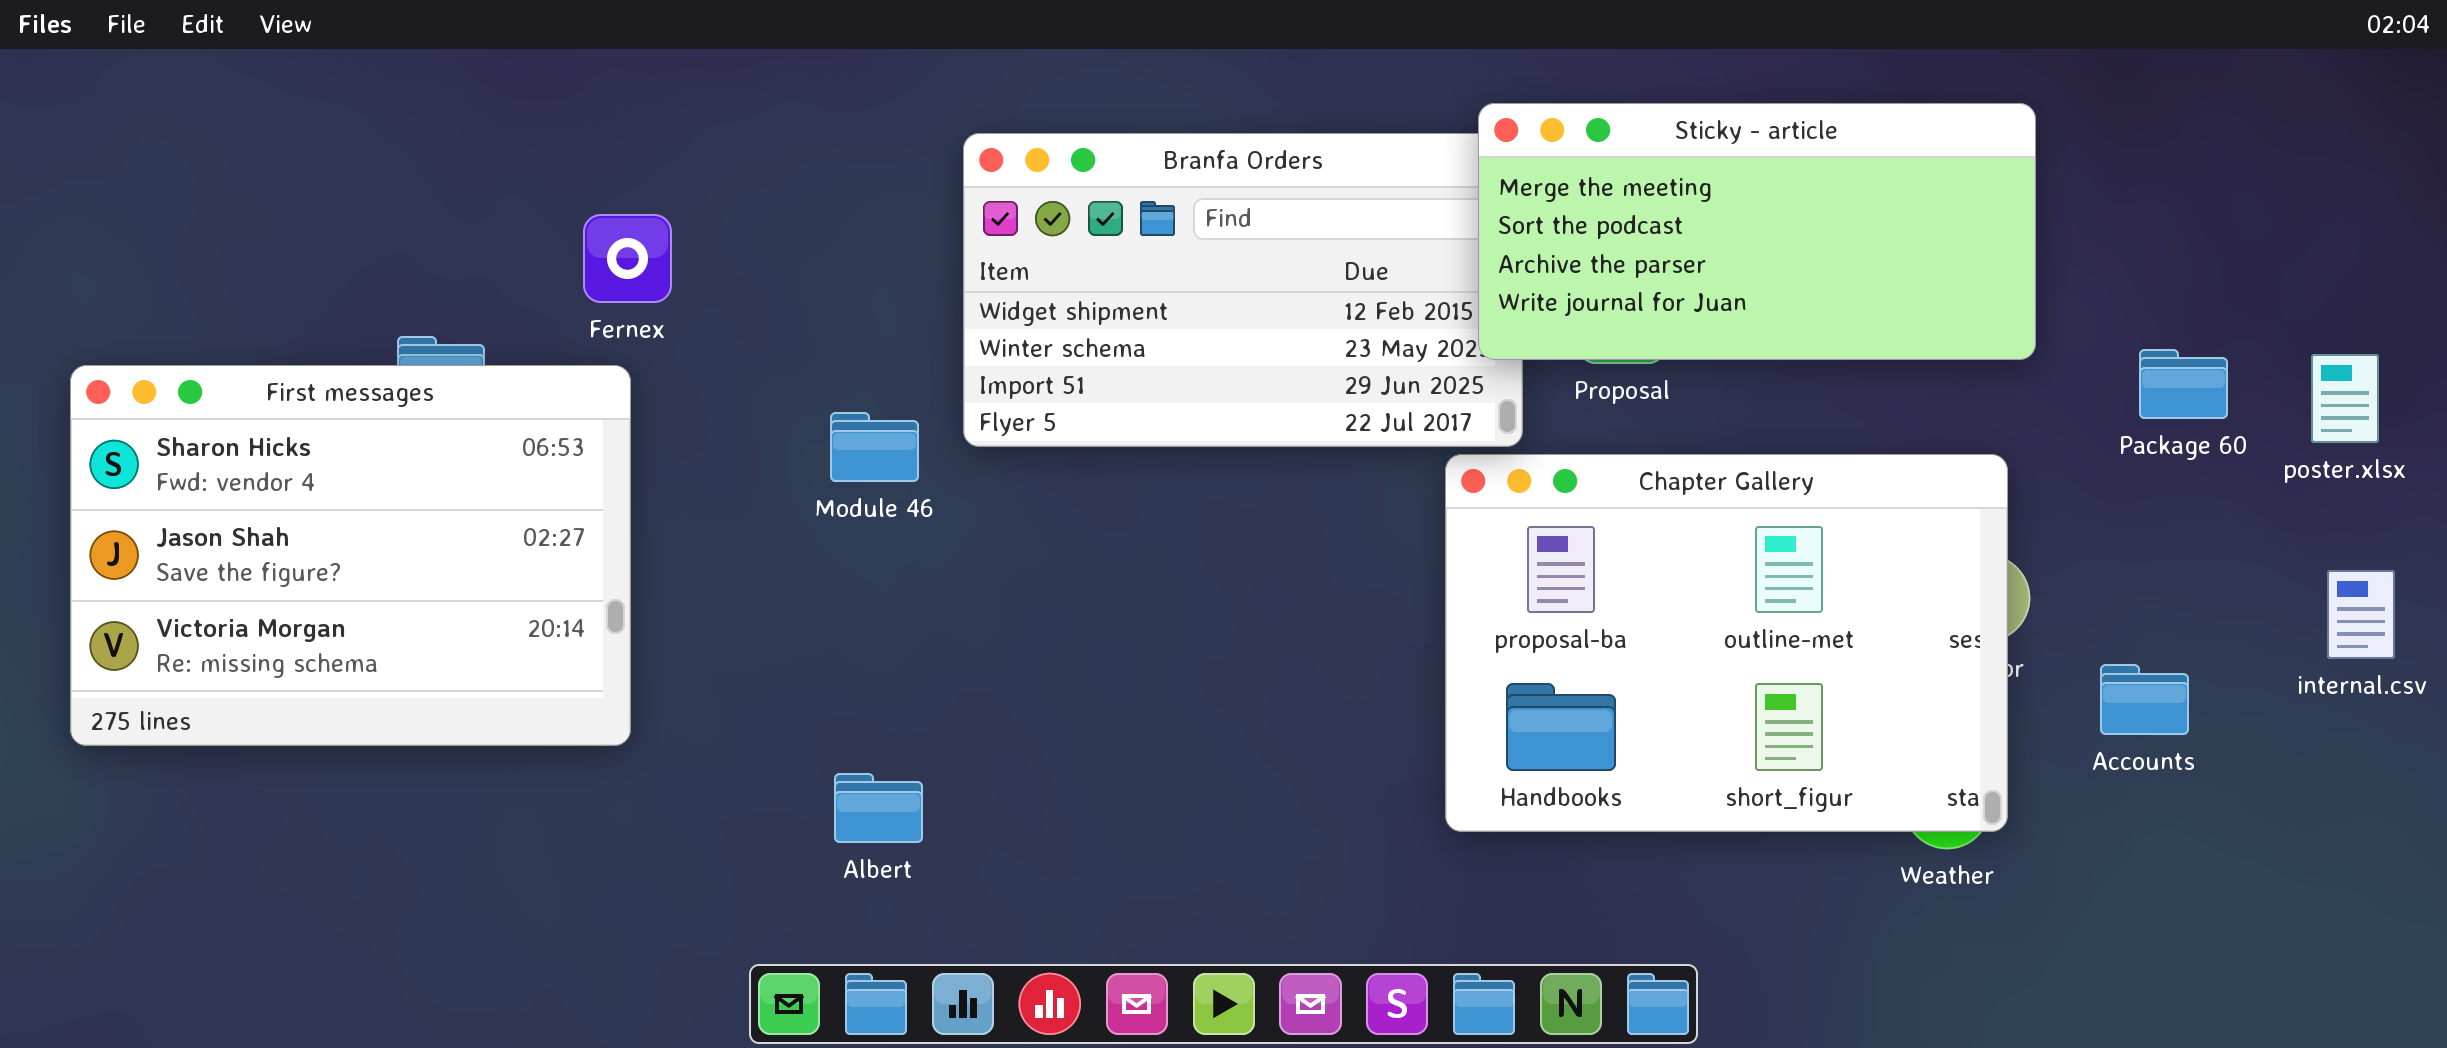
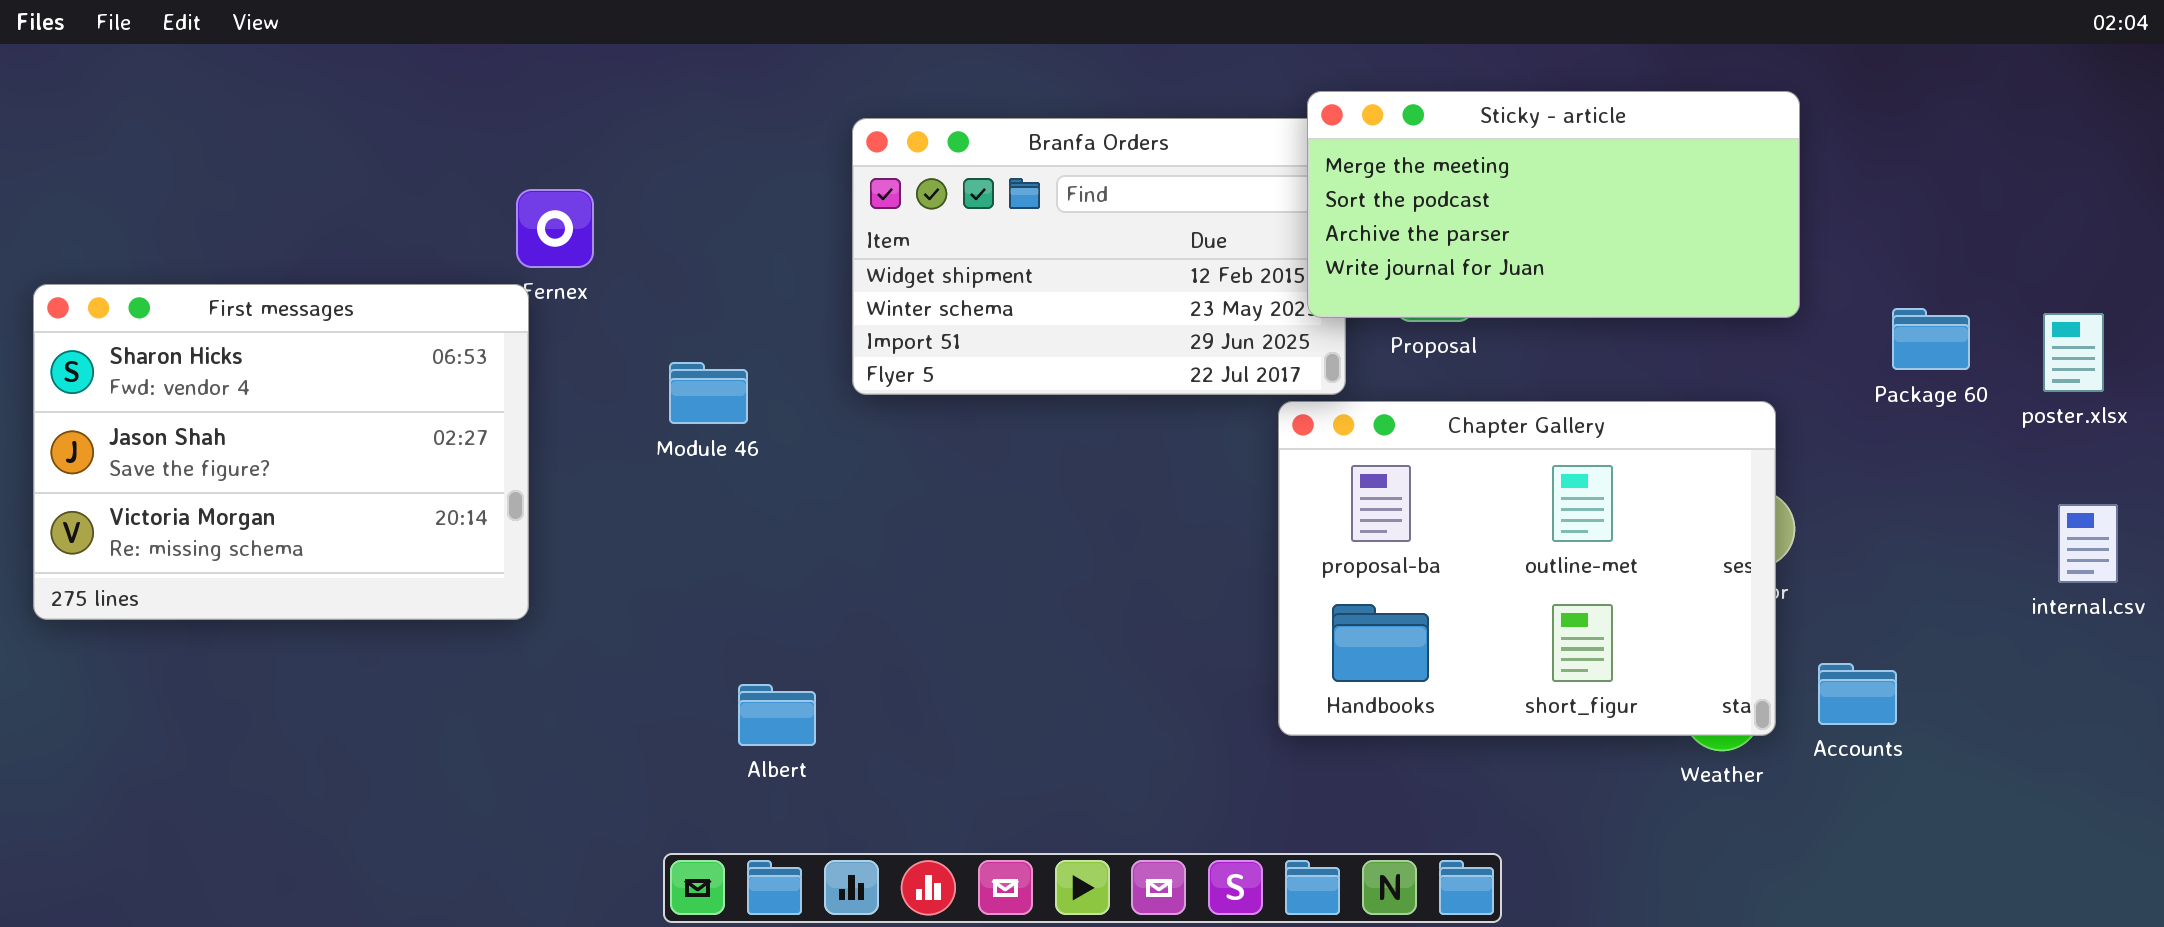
First messages: [70,365,631,746] -> [33,284,529,620], moved
Module 46: [830,412,919,482] -> [669,362,748,424], moved
Accounts: [2100,664,2189,735] -> [1818,663,1897,725], moved

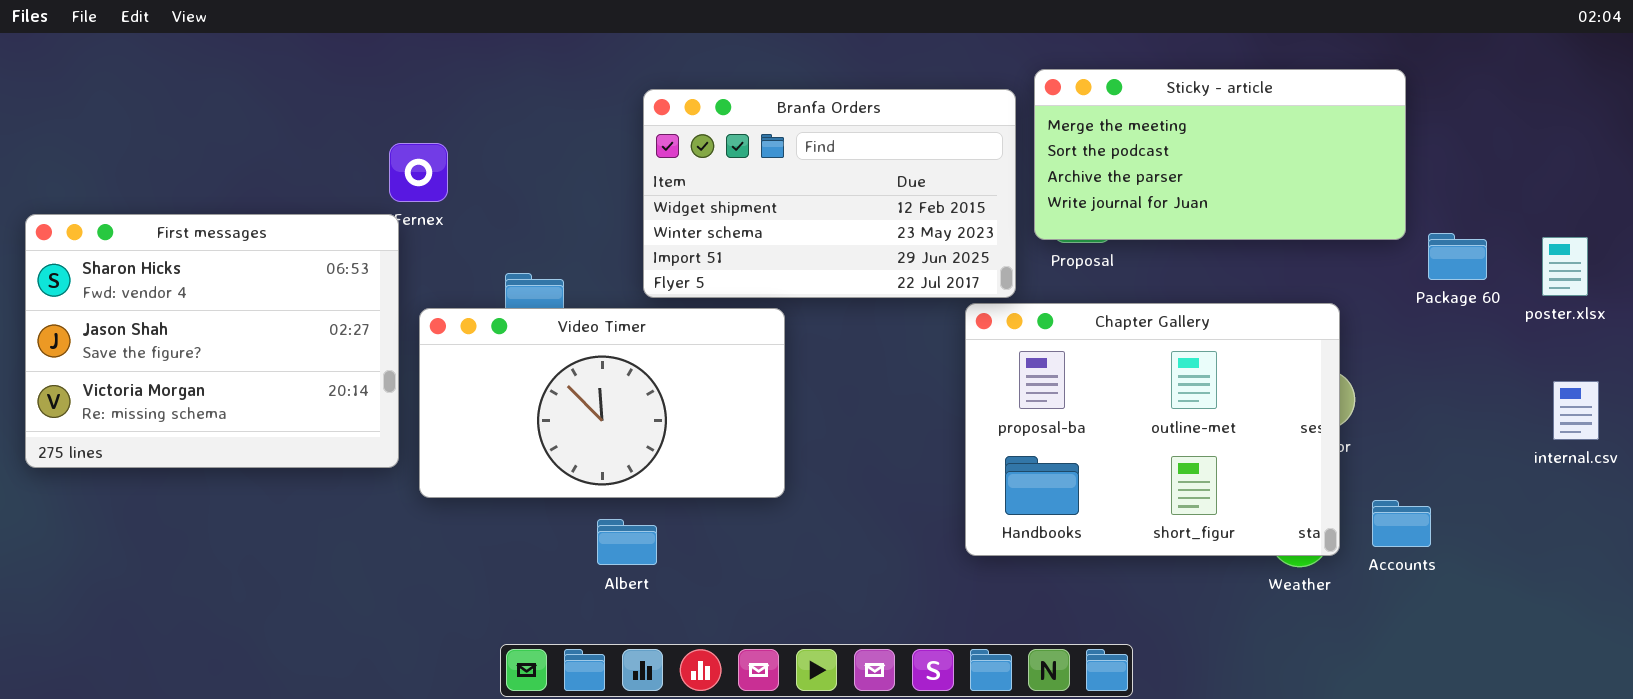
Sticky - article: [1307,91,1800,318] -> [1034,69,1406,240], moved
Video Timer: none -> [419,308,785,498], opened
Albert: [738,684,816,746] -> [597,519,657,565], moved

